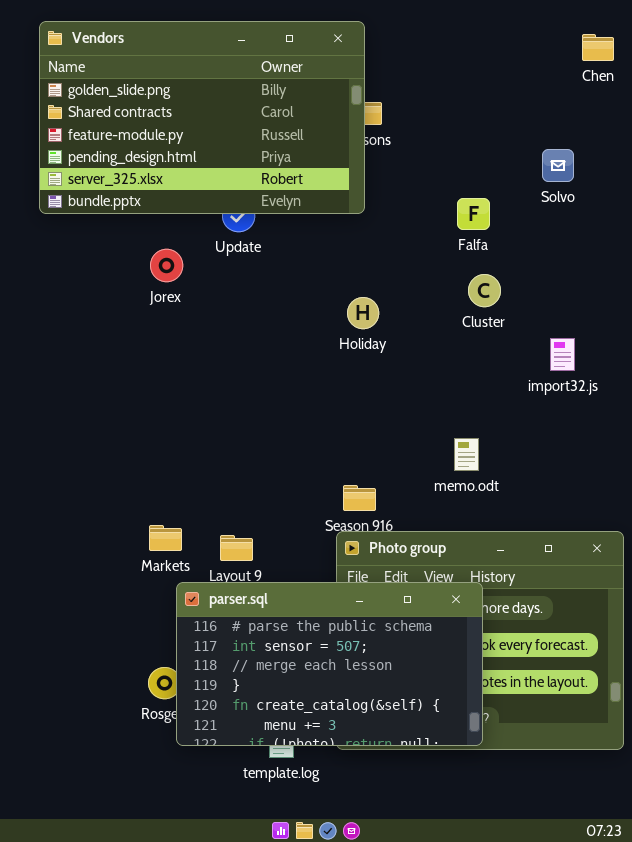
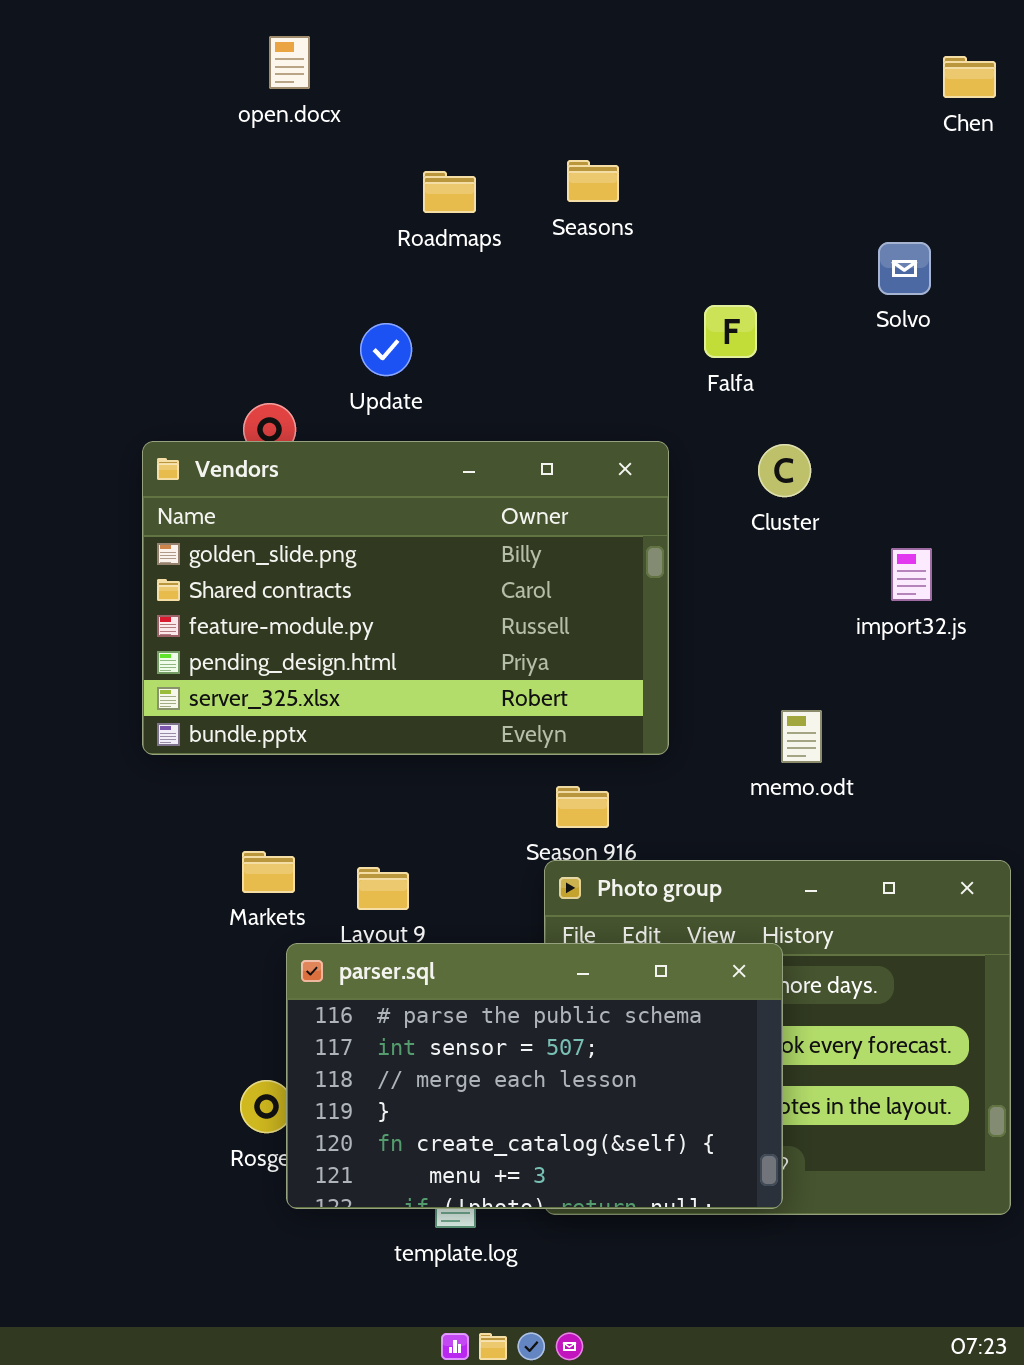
Vendors: [39,21,365,214] -> [142,441,669,755], moved
Falfa: [457,198,490,230] -> [704,305,757,358], moved
memo.odt: [454,438,479,471] -> [781,710,822,763], moved

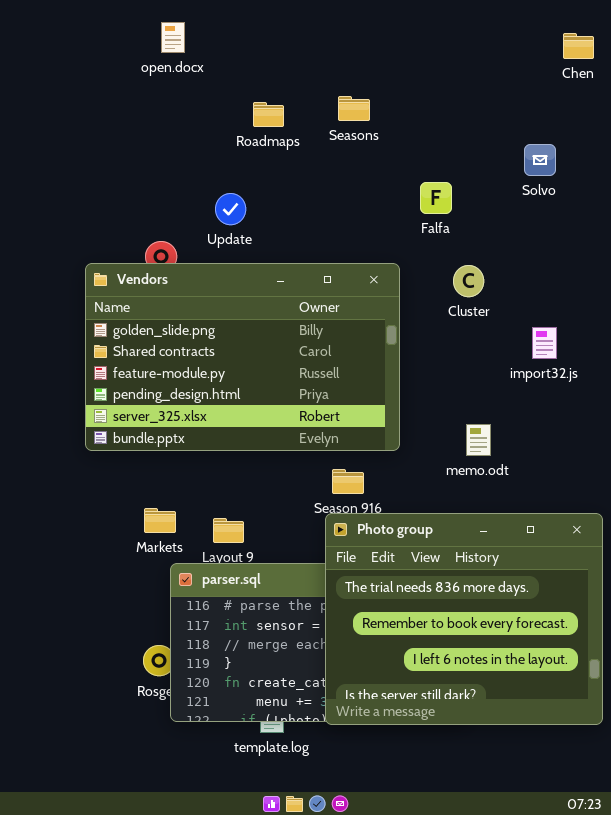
Photo group: [544,860,1011,1215] -> [325,513,603,725], raised

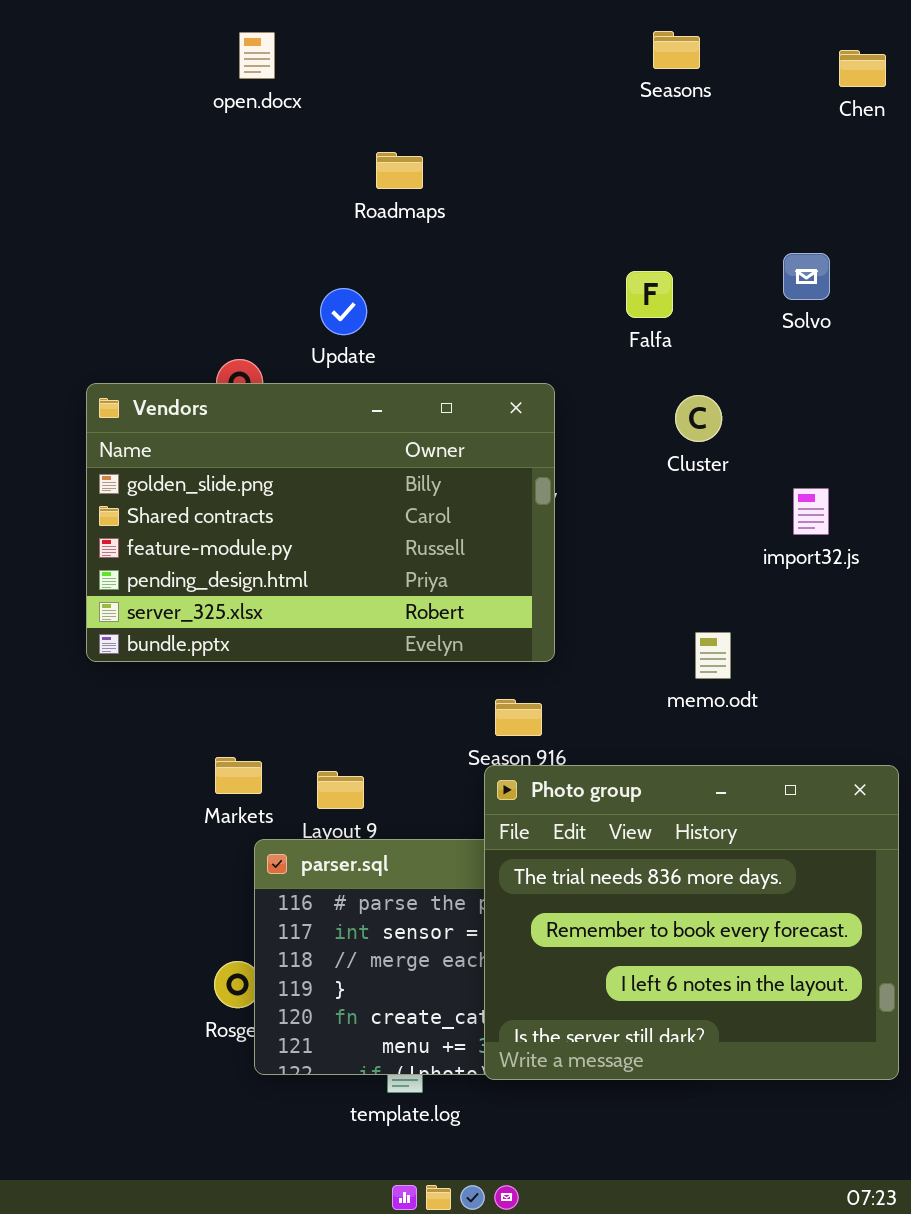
Seasons: [338,96,370,121] -> [653,31,700,69], moved
Solvo: [524,144,556,176] -> [783,253,830,300], moved
Vendors: [85,263,400,451] -> [86,383,555,662], moved

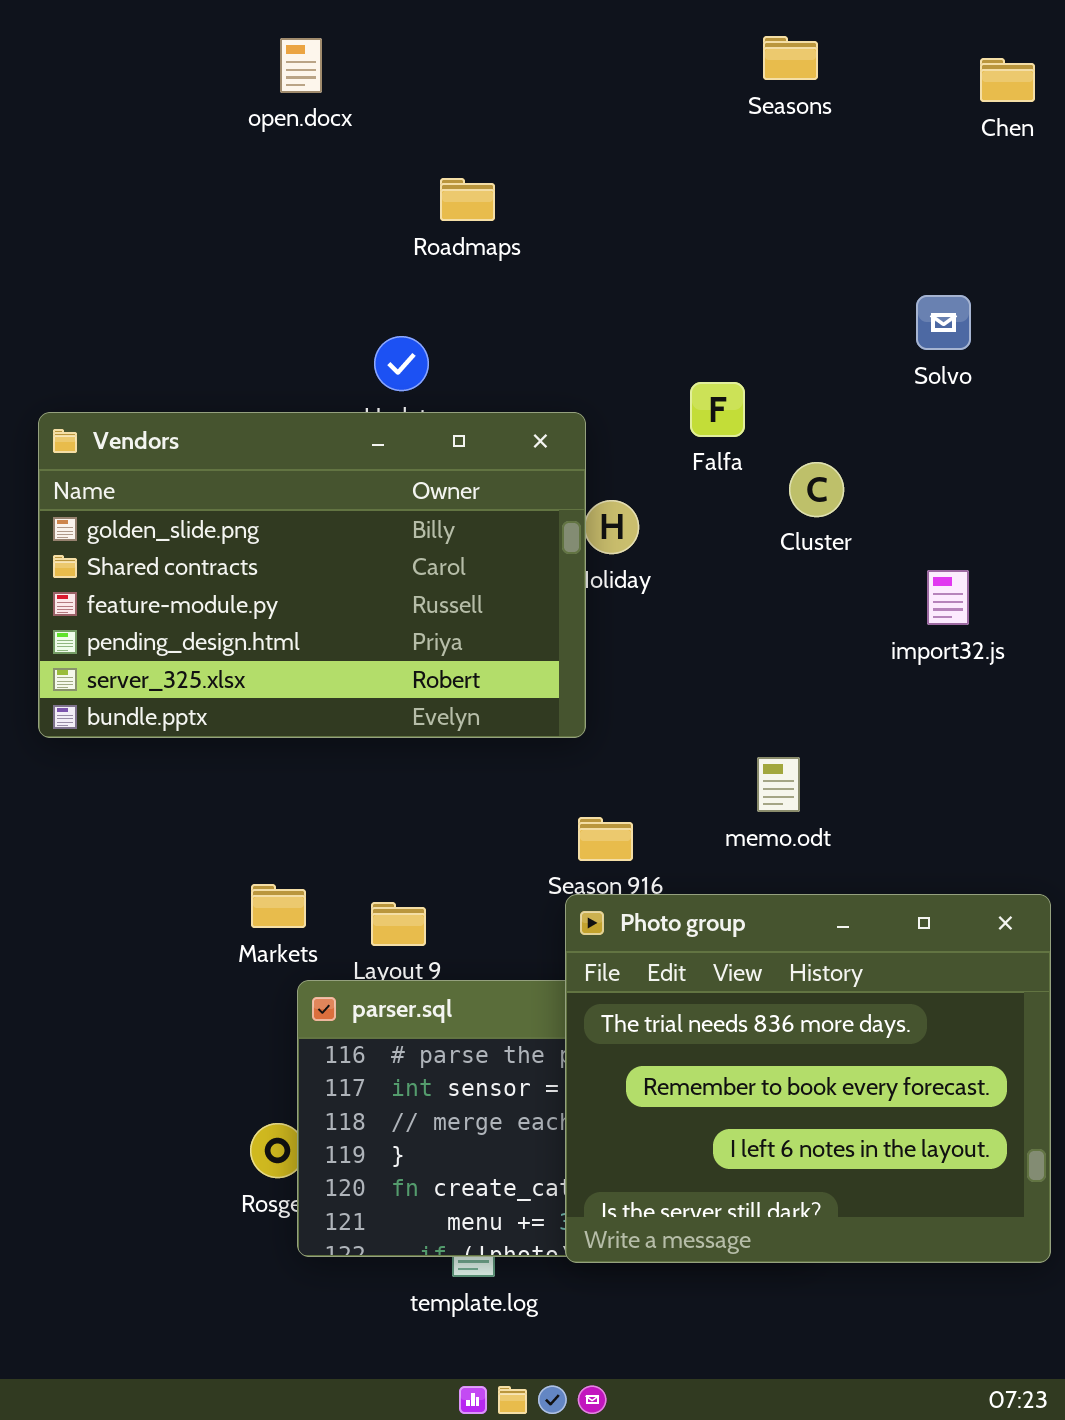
Falfa: [626,271,673,318] -> [690,382,745,437], moved
Vendors: [86,383,555,662] -> [38,412,586,738], moved
memo.odt: [695,632,731,679] -> [757,757,800,812], moved

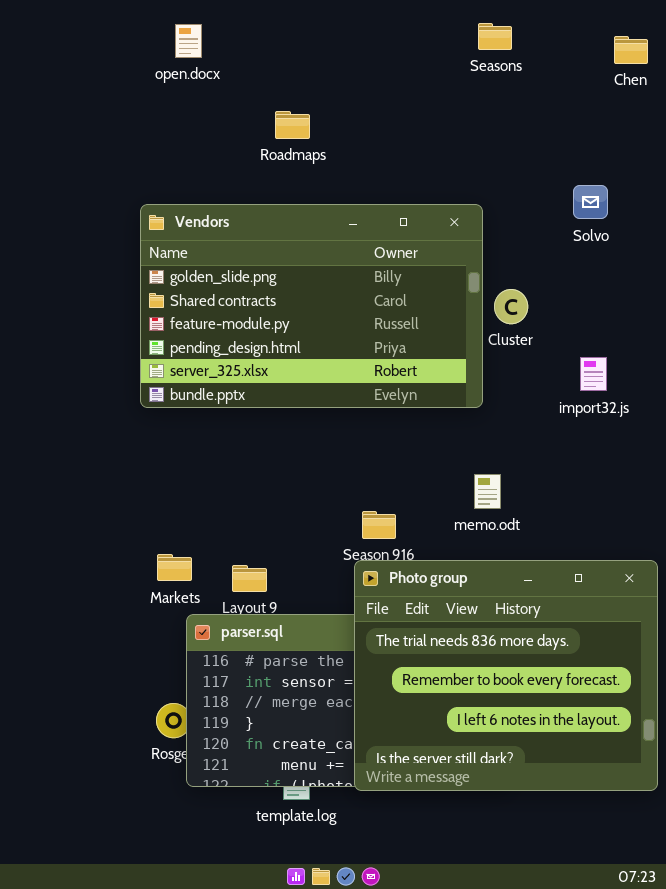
Vendors: [38,412,586,738] -> [140,204,483,408], moved

